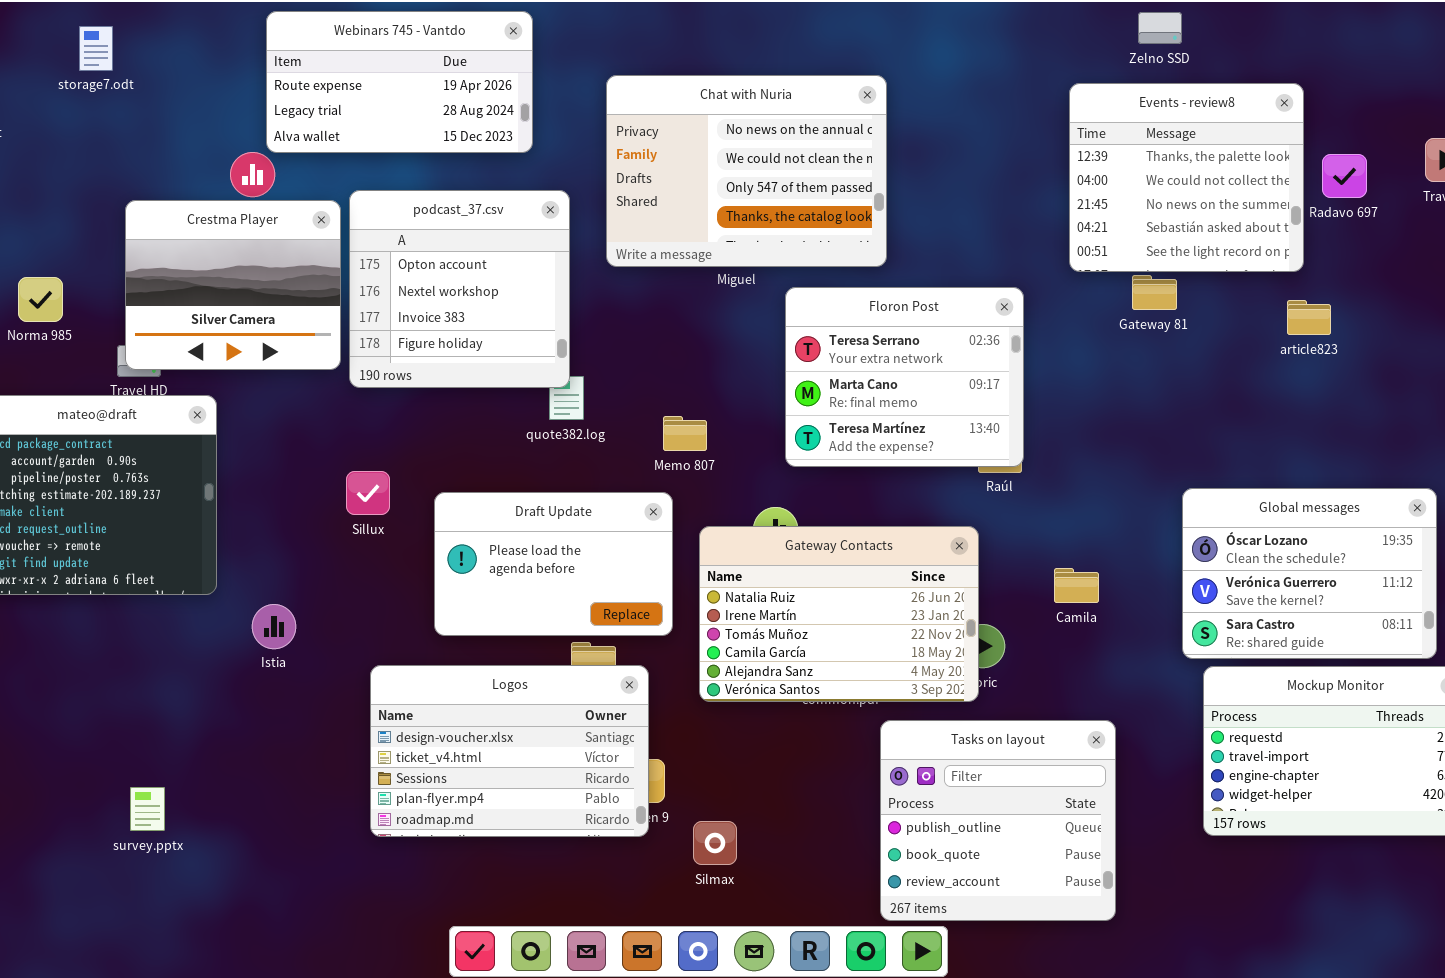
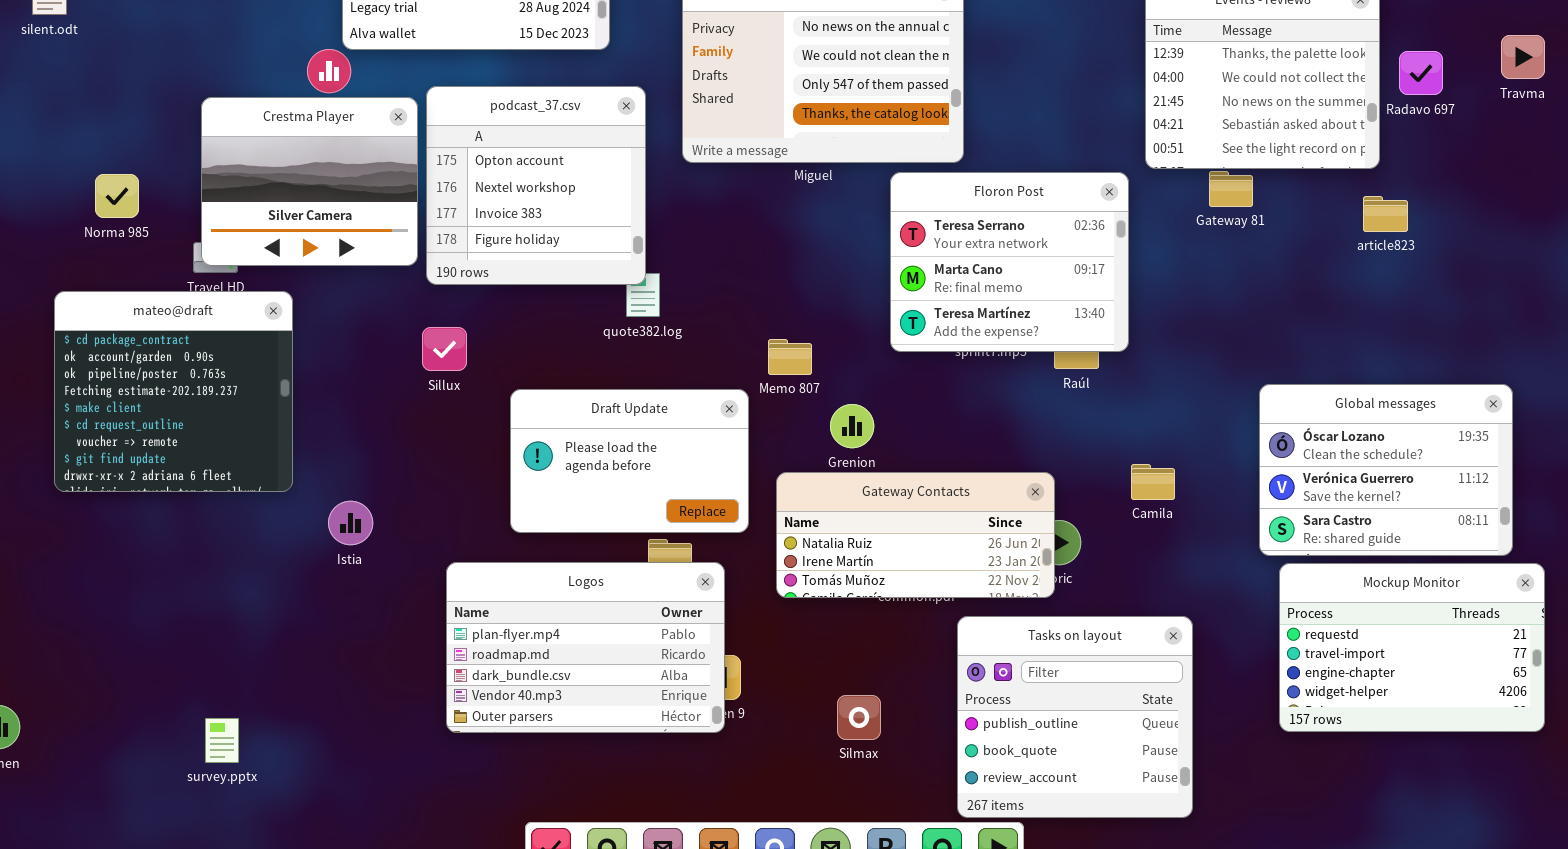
Floron Post: [785,287,1024,467] -> [890,172,1129,352], moved
Memo 807: [663,416,707,451] -> [768,339,812,375], moved
Sillux: [346,471,390,515] -> [422,327,467,371], moved
Gateway Contacts: [699,526,979,702] -> [776,472,1055,598], resized
Logos: [370,665,649,837] -> [446,562,725,733], scrolled down 3 rows
survey.pptx: [130,787,165,831] -> [205,718,239,763], moved
Silmax: [693,821,737,865] -> [837,695,881,740], moved

